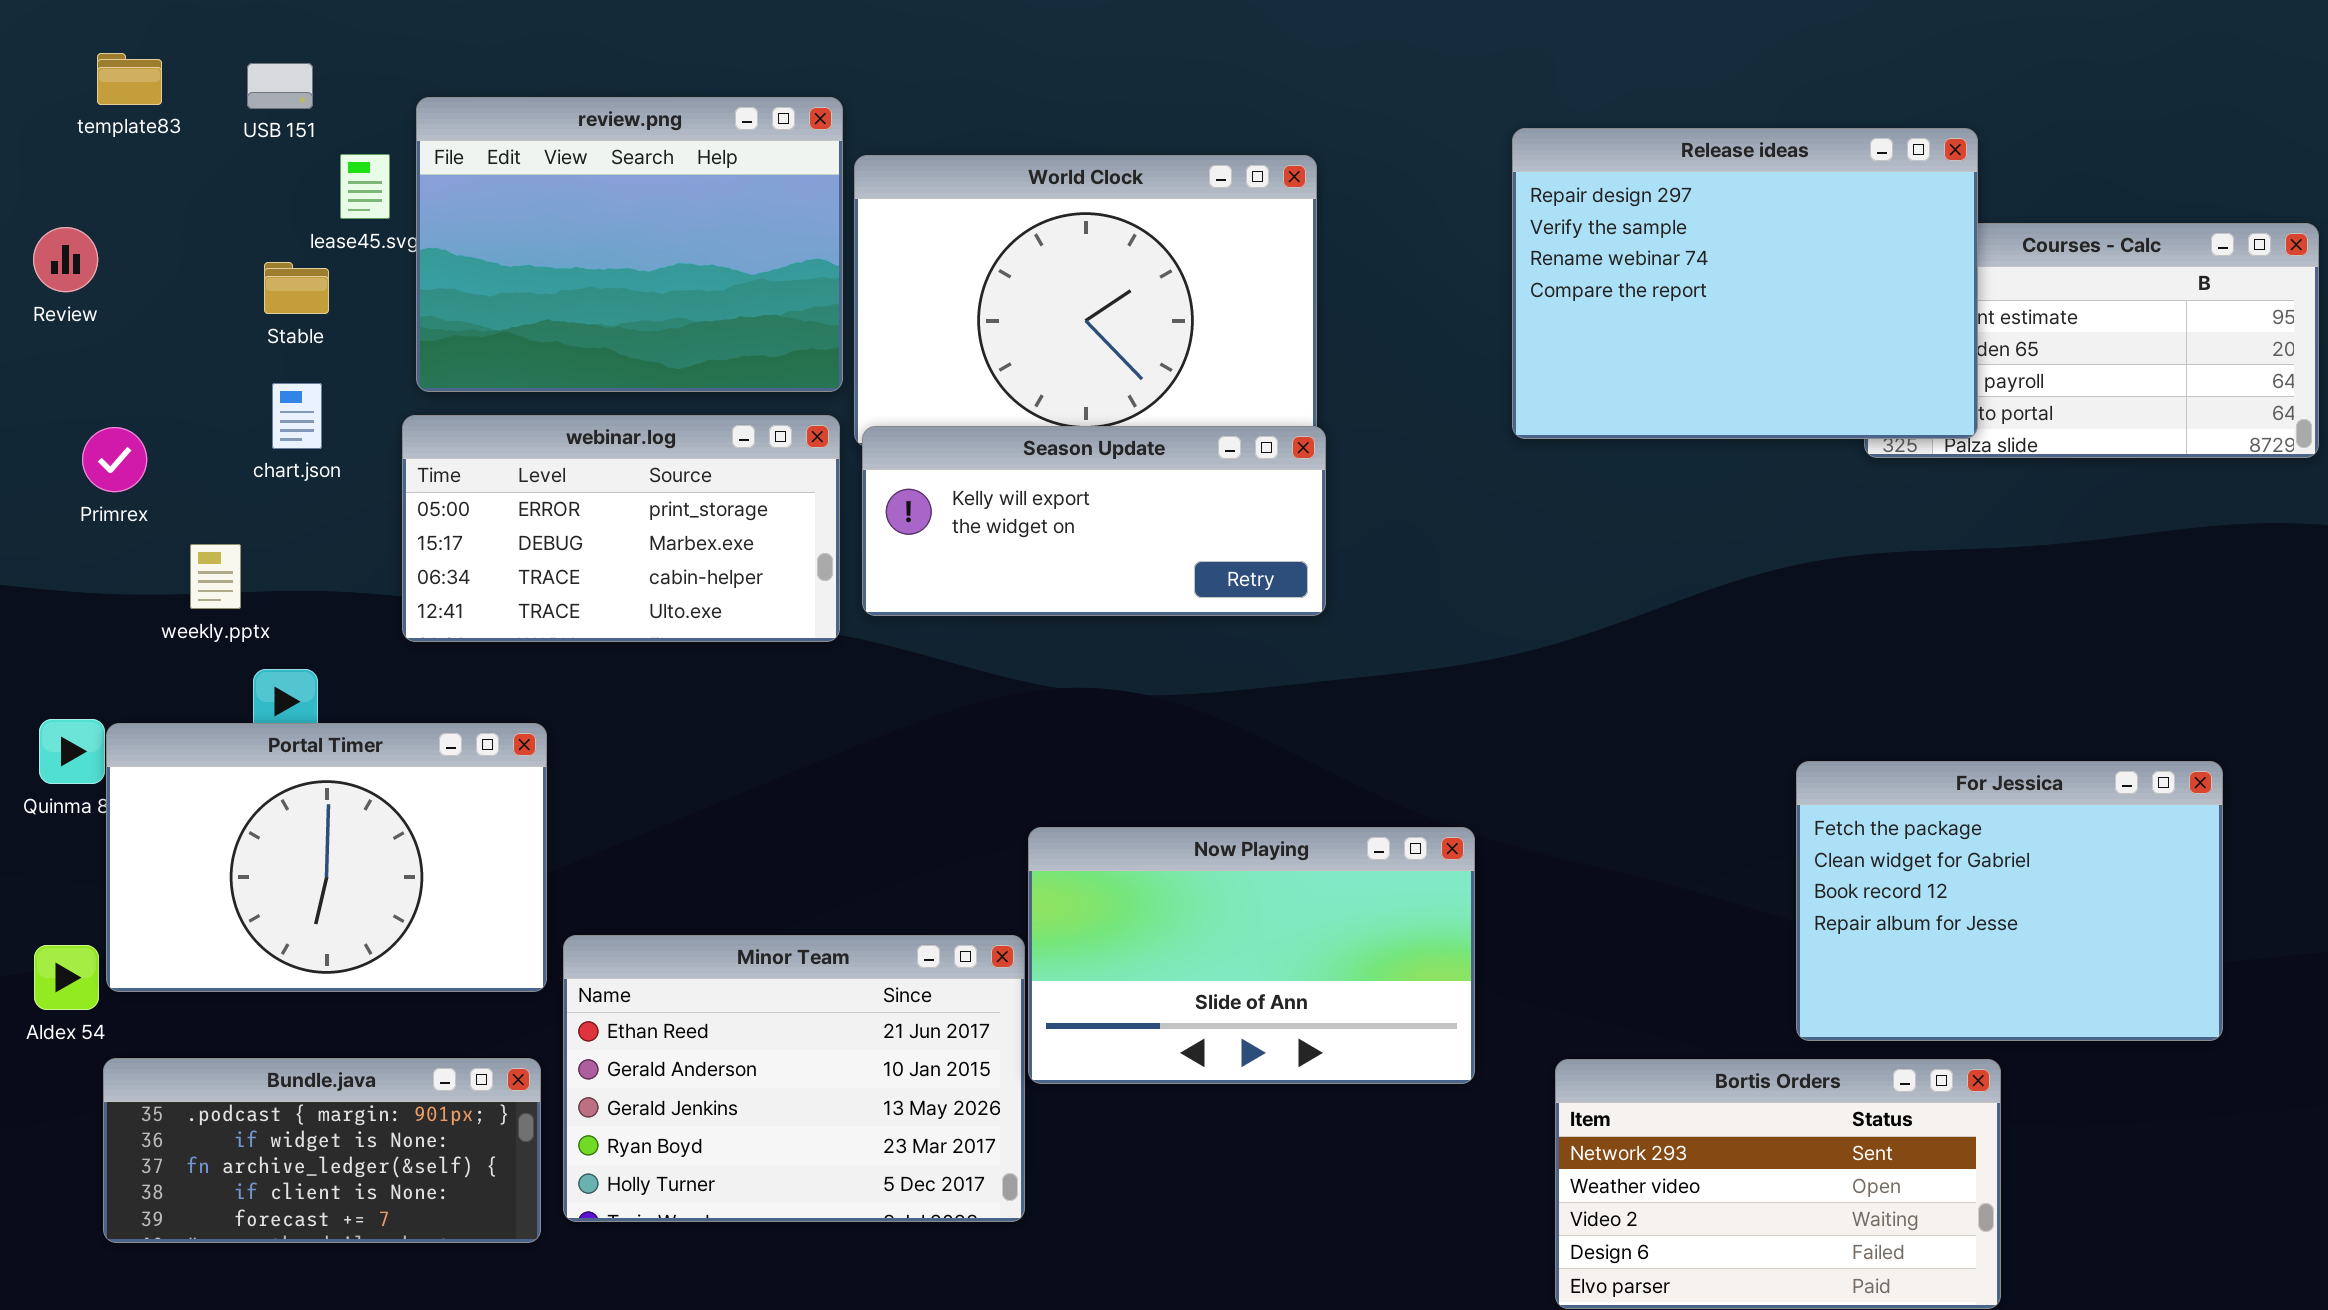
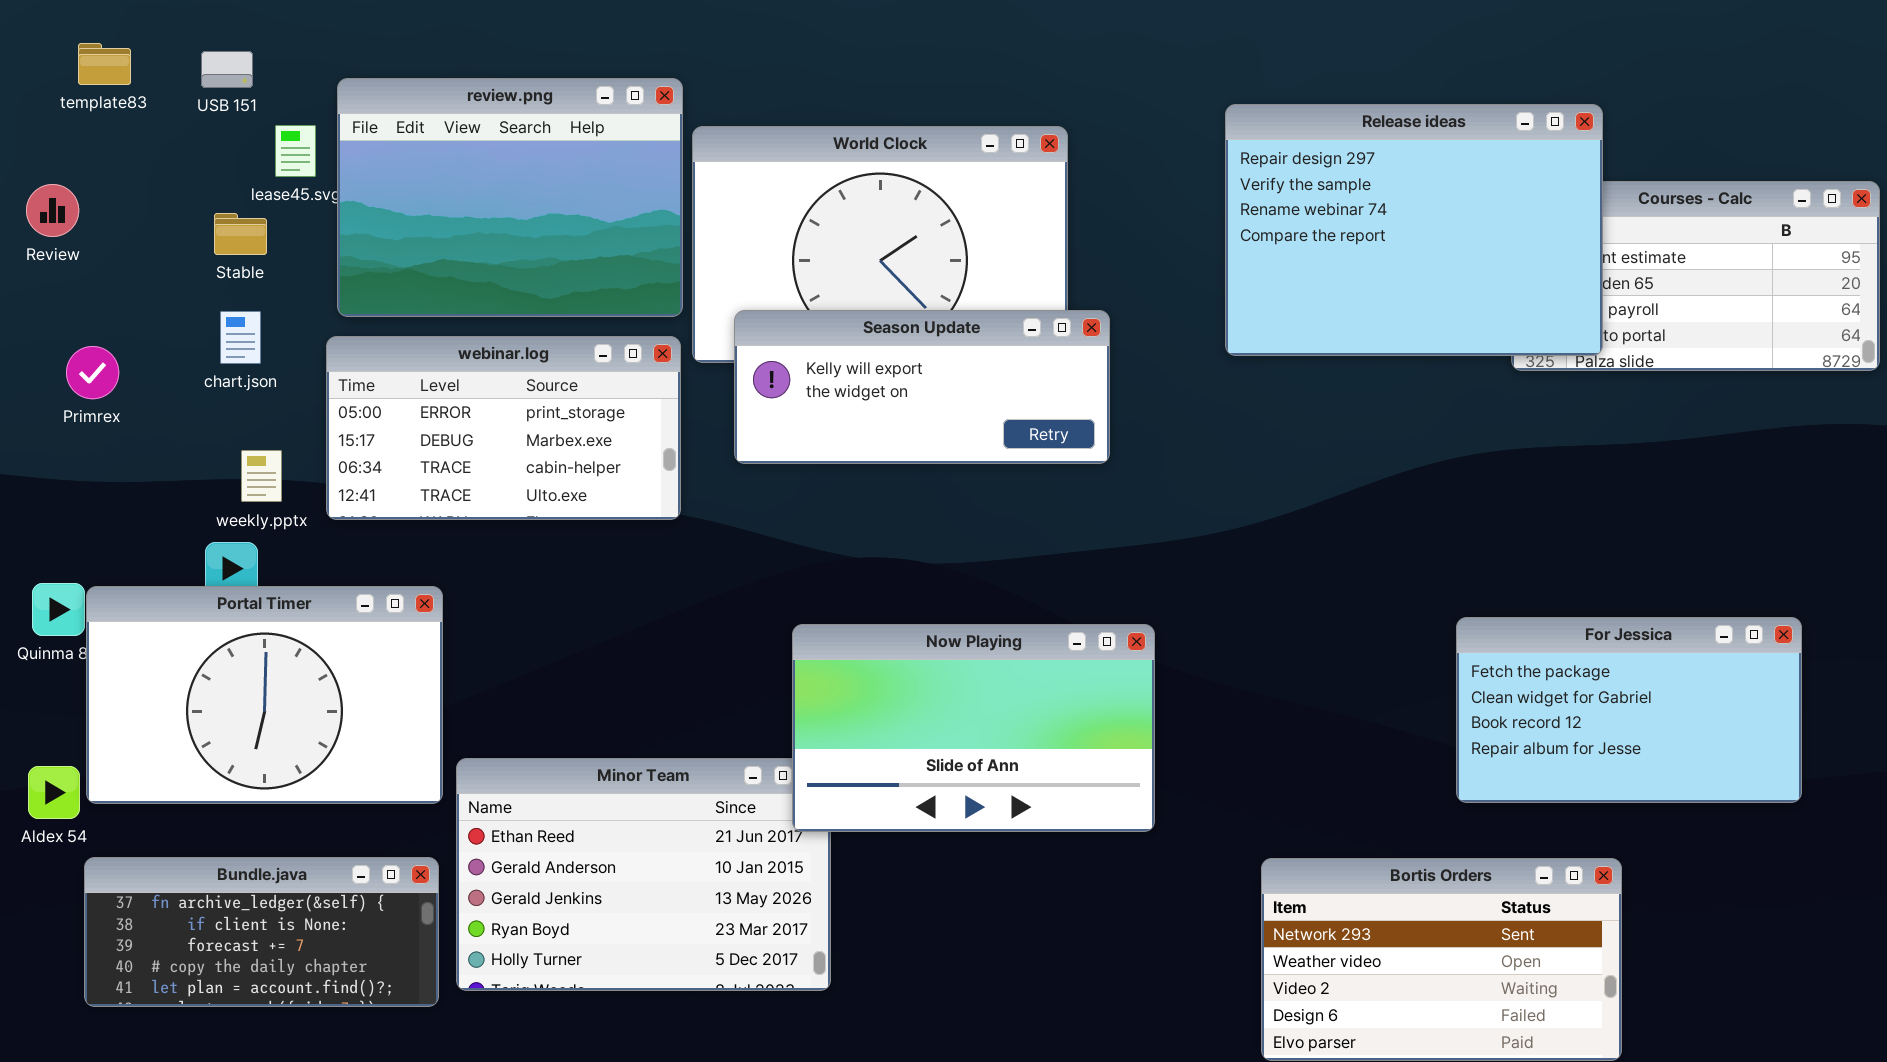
Season Update: [862,426,1326,616] -> [734,310,1110,464], moved
weekly.pptx: [190,544,241,609] -> [241,450,282,502], moved
For Jessica: [1796,761,2223,1041] -> [1456,617,1802,803], resized
Now Playing: [1028,827,1475,1084] -> [792,624,1155,832], moved
Bundle.java: [103,1058,541,1243] -> [84,857,439,1007], scrolled down 2 rows

